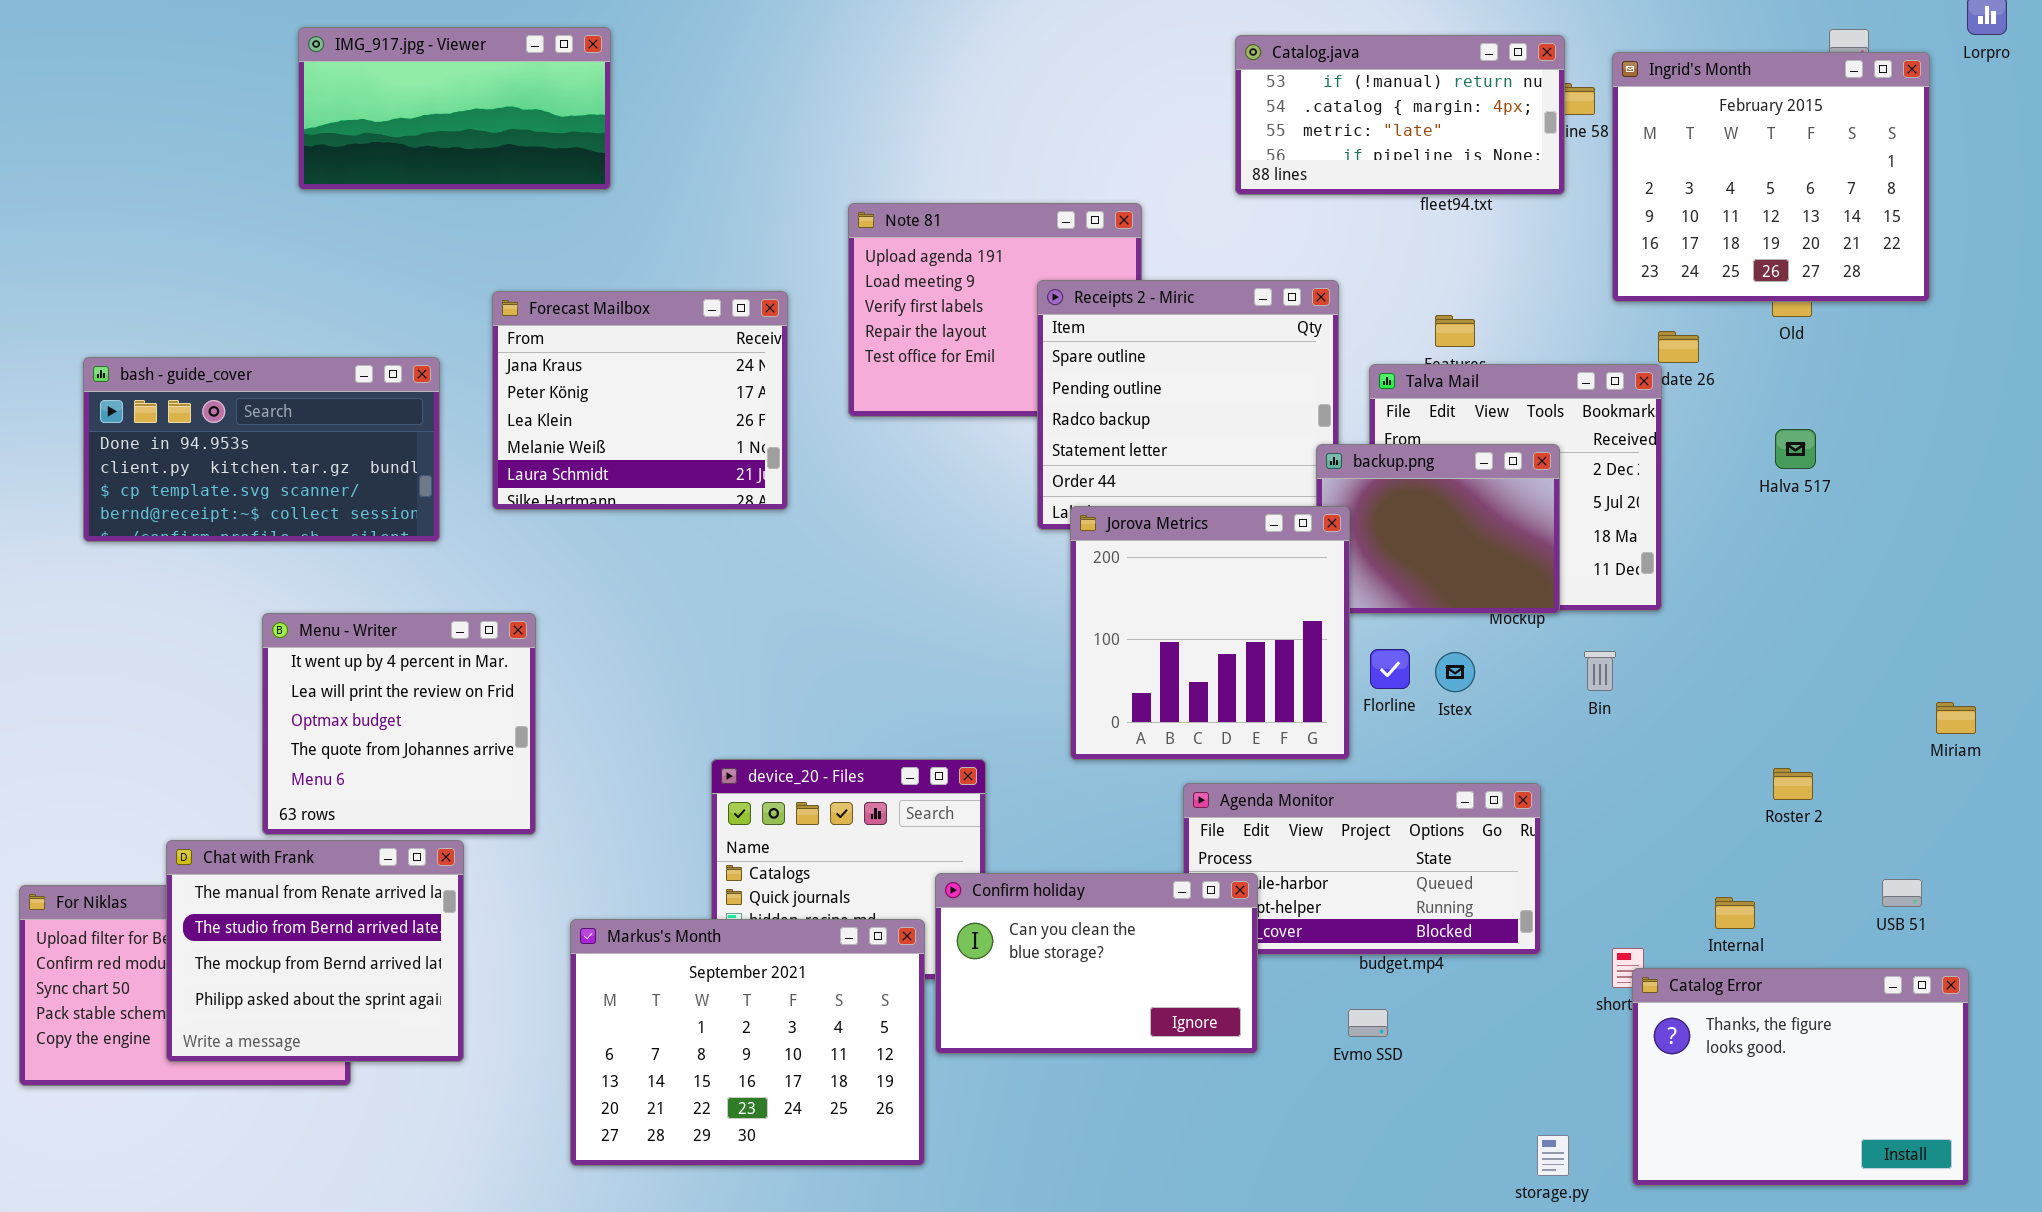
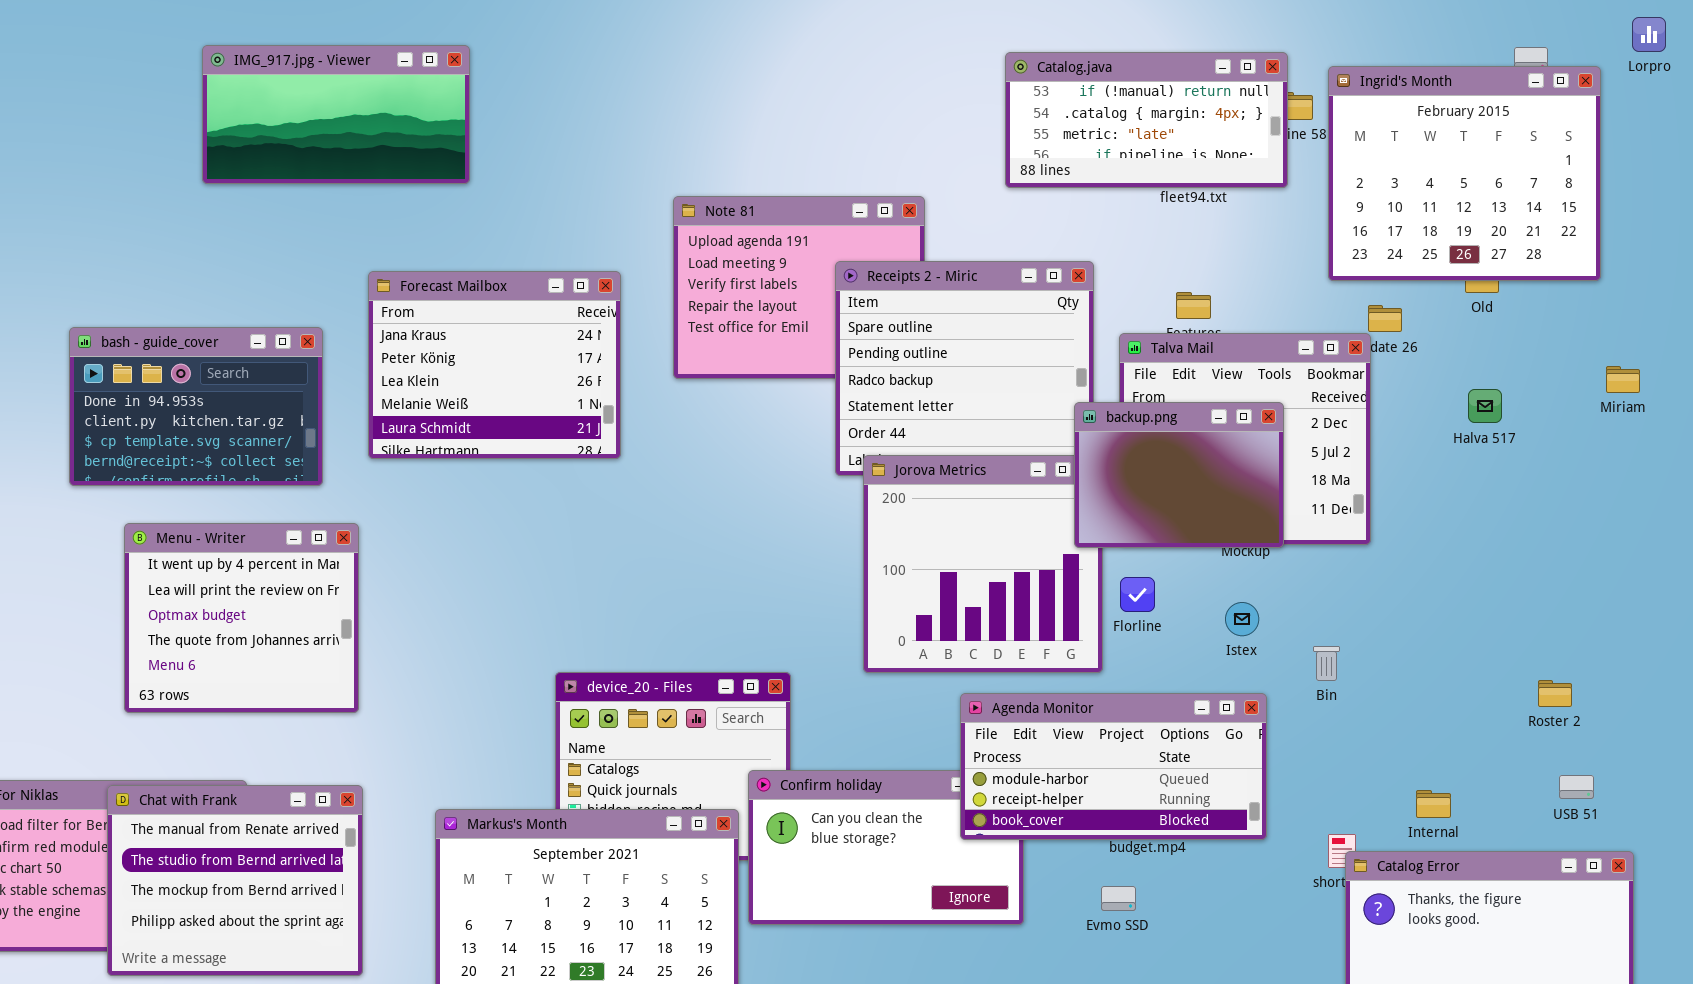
bash - guide_cover: [83,357,440,542] -> [69,327,323,486], resized
backup.png: [1316,444,1560,614] -> [1074,402,1284,548], raised
Menu - Writer: [262,613,536,835] -> [124,523,359,713], moved
Bin: [1584,651,1616,691] -> [1313,646,1340,681], moved
Istex: [1435,652,1475,692] -> [1225,602,1259,636], moved
Miriam: [1936,702,1976,734] -> [1606,366,1640,393], moved
Roster 2: [1773,768,1813,800] -> [1538,680,1572,707], moved
Agenda Monitor: [1183,783,1541,955] -> [960,693,1267,840], raised
Chat with Frank: [166,840,464,1062] -> [107,785,363,976], moved

